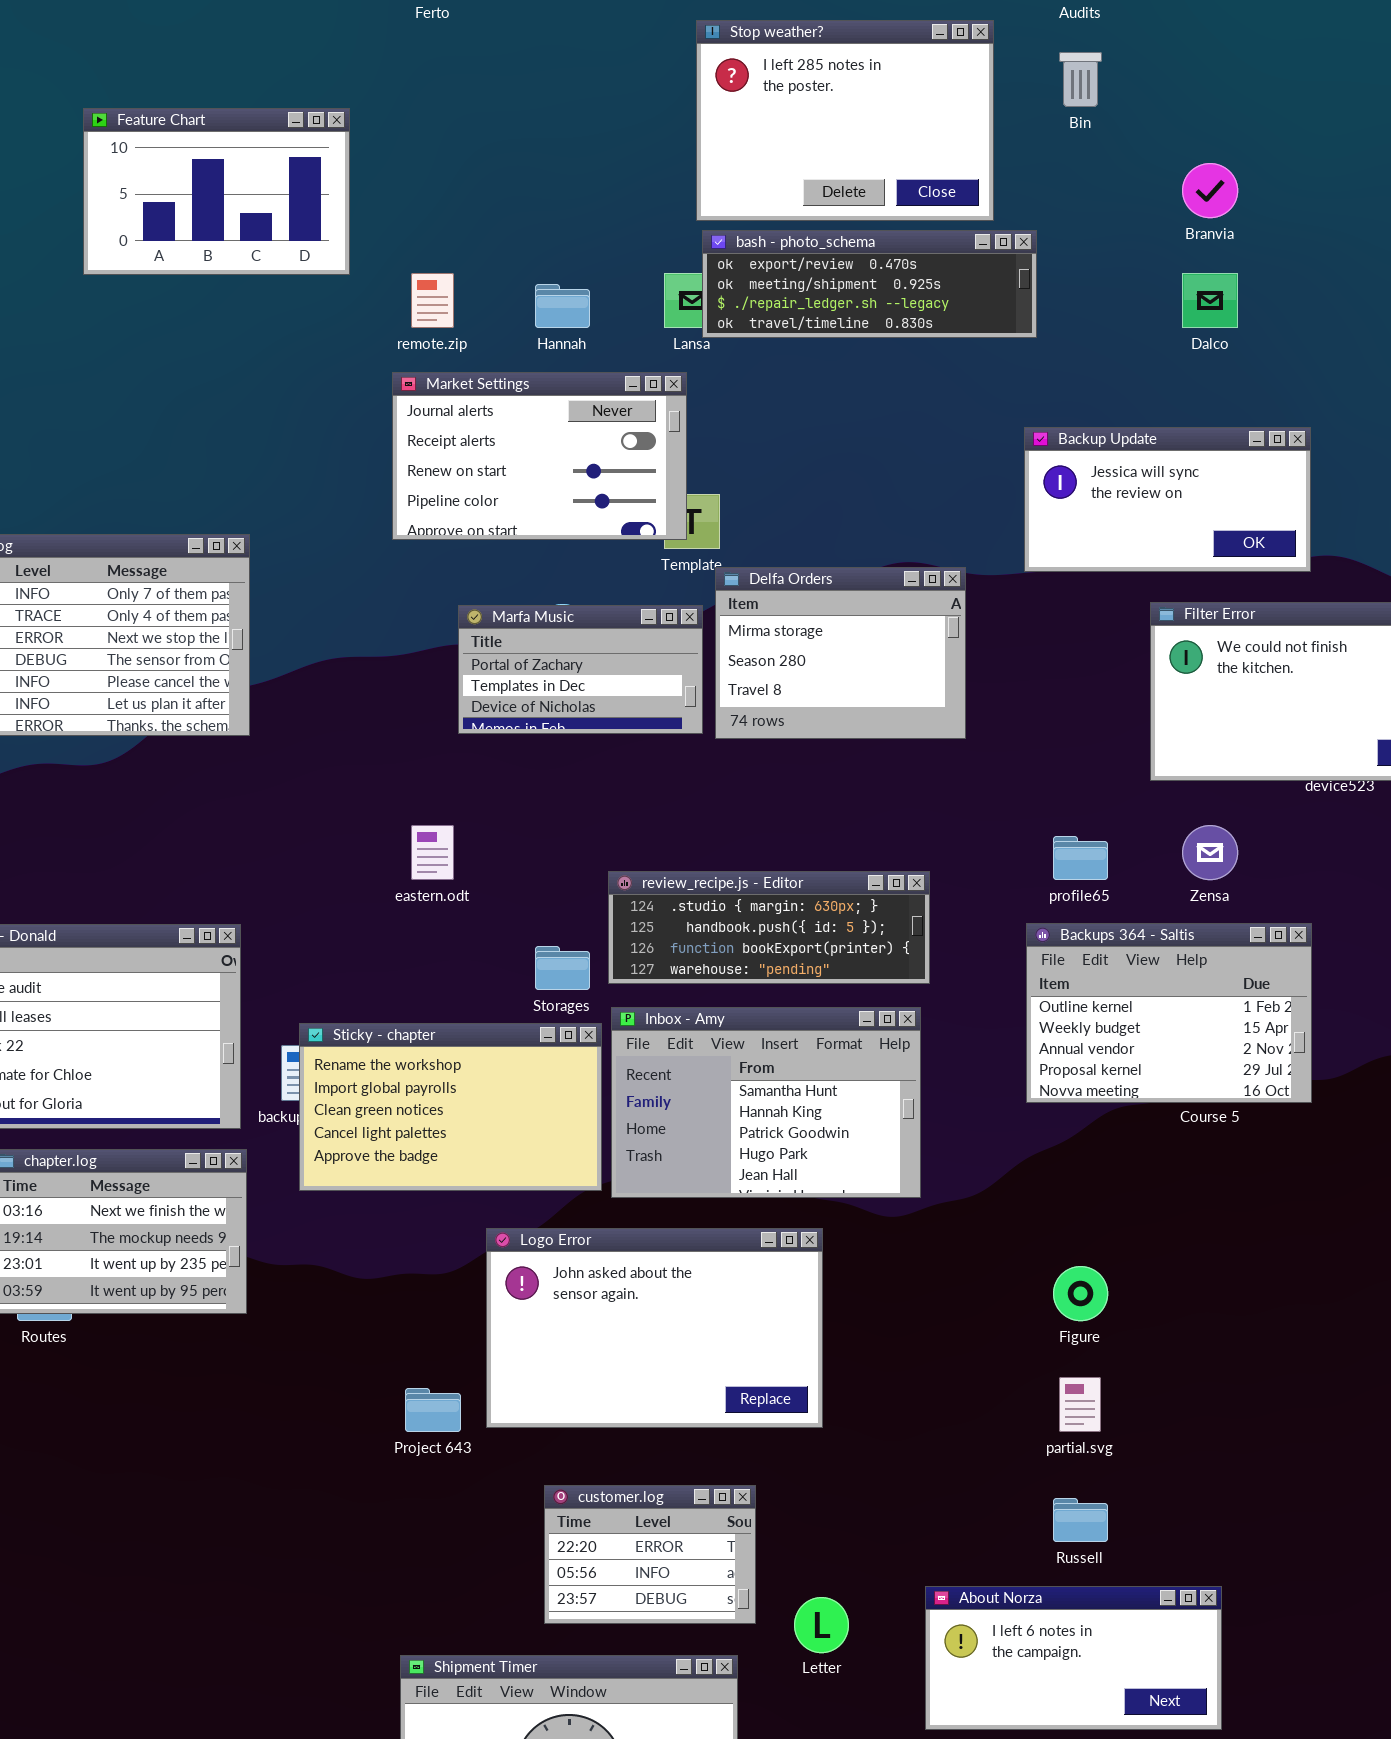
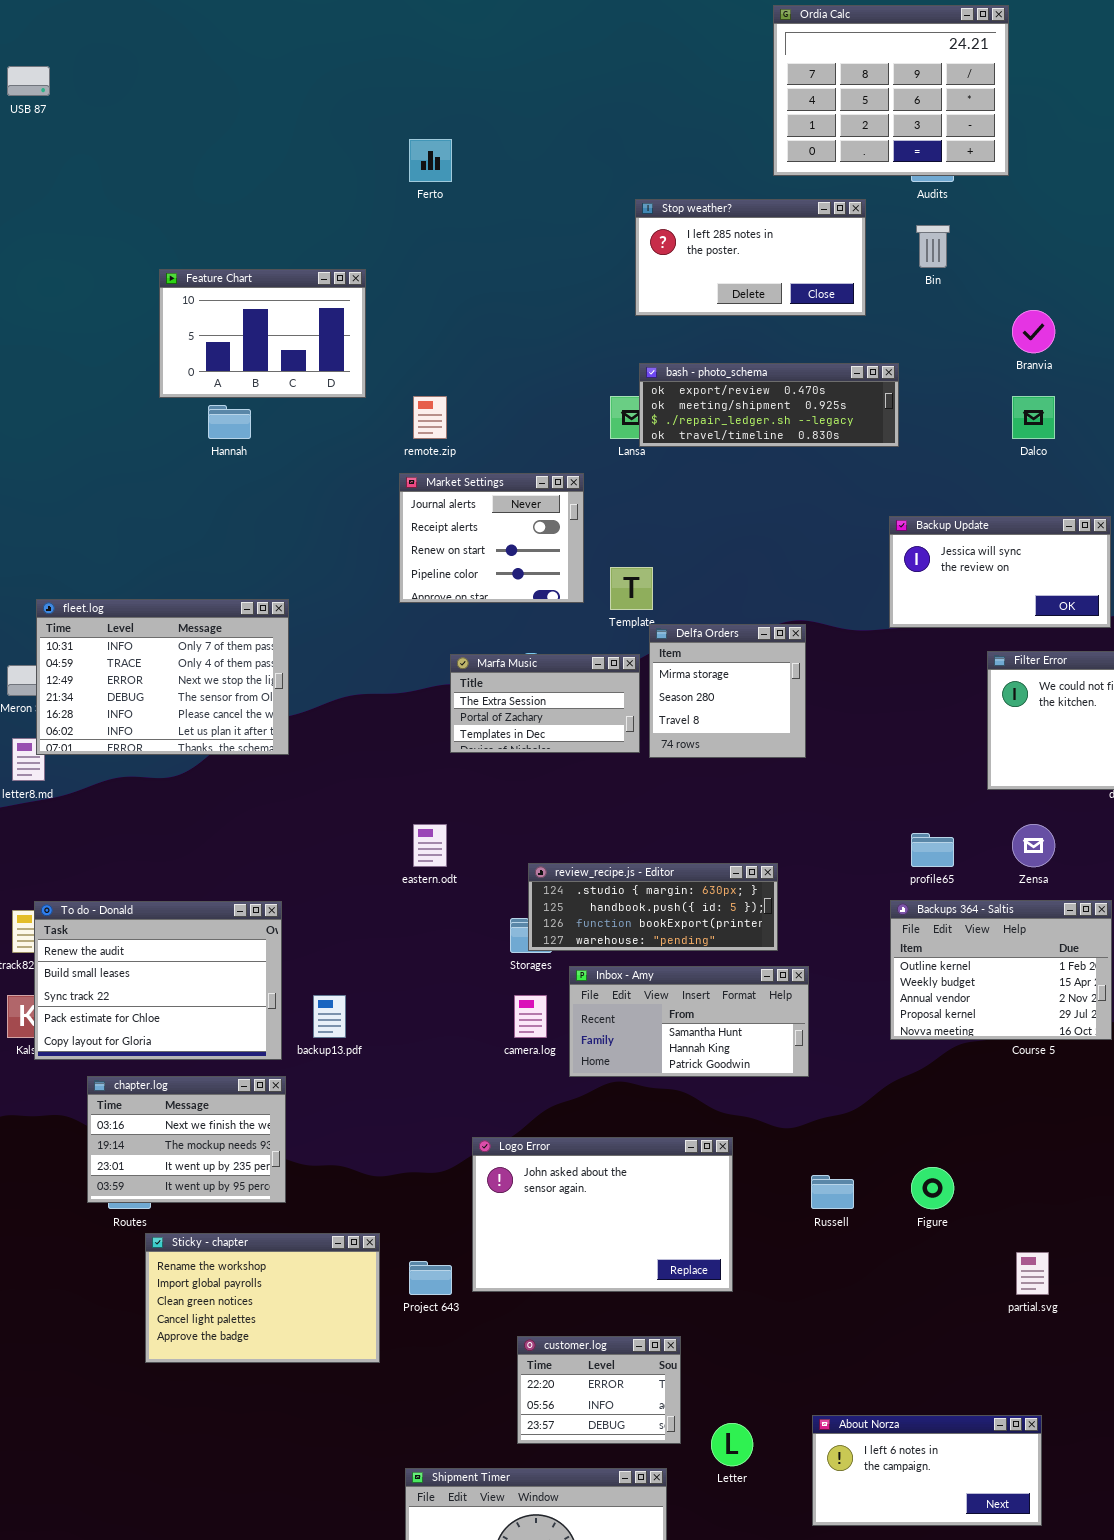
Stop weather?: [696,20,994,221] -> [635,199,866,316], resized
Hannah: [535,284,590,328] -> [208,405,251,439], moved
Market Settings: [392,372,687,540] -> [399,473,584,603], resized
Delfa Orders: [715,567,966,739] -> [649,624,806,758], resized
Marfa Music: [458,605,703,734] -> [450,654,640,753], scrolled up 1 row
review_recipe.js - Editor: [608,871,930,984] -> [528,863,778,951], moved
Inbox - Amy: [611,1007,921,1198] -> [569,966,809,1077], resized
Sticky - chapter: [299,1023,602,1191] -> [145,1233,380,1363], moved
partial.svg: [1059,1377,1101,1432] -> [1016,1252,1049,1295], moved
Russell: [1053,1498,1108,1542] -> [811,1175,854,1209], moved

